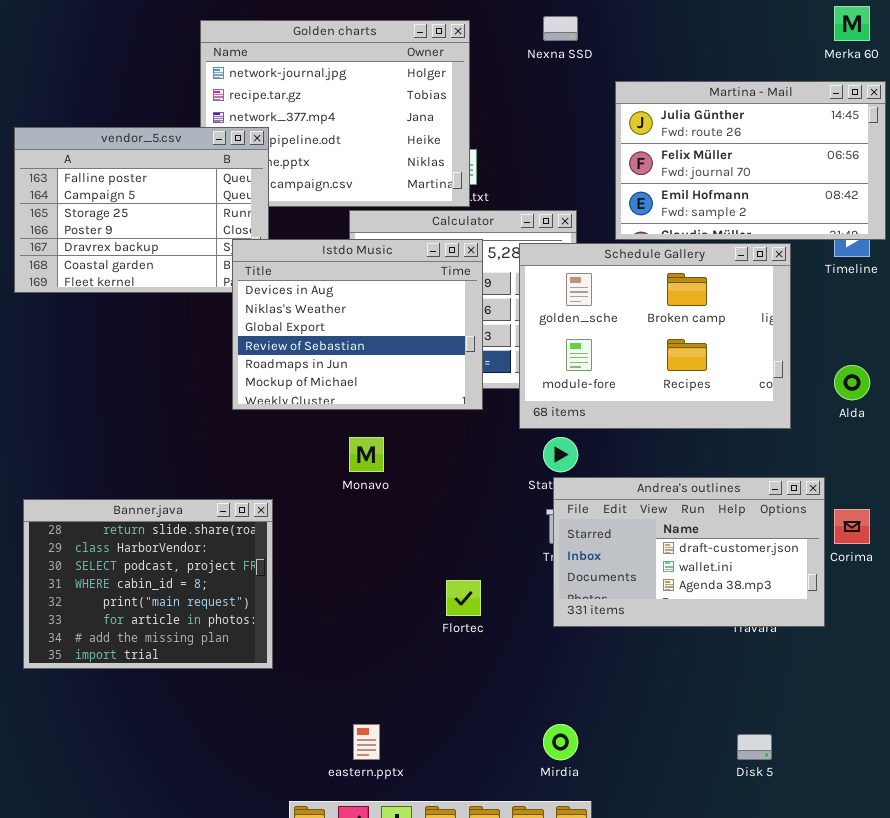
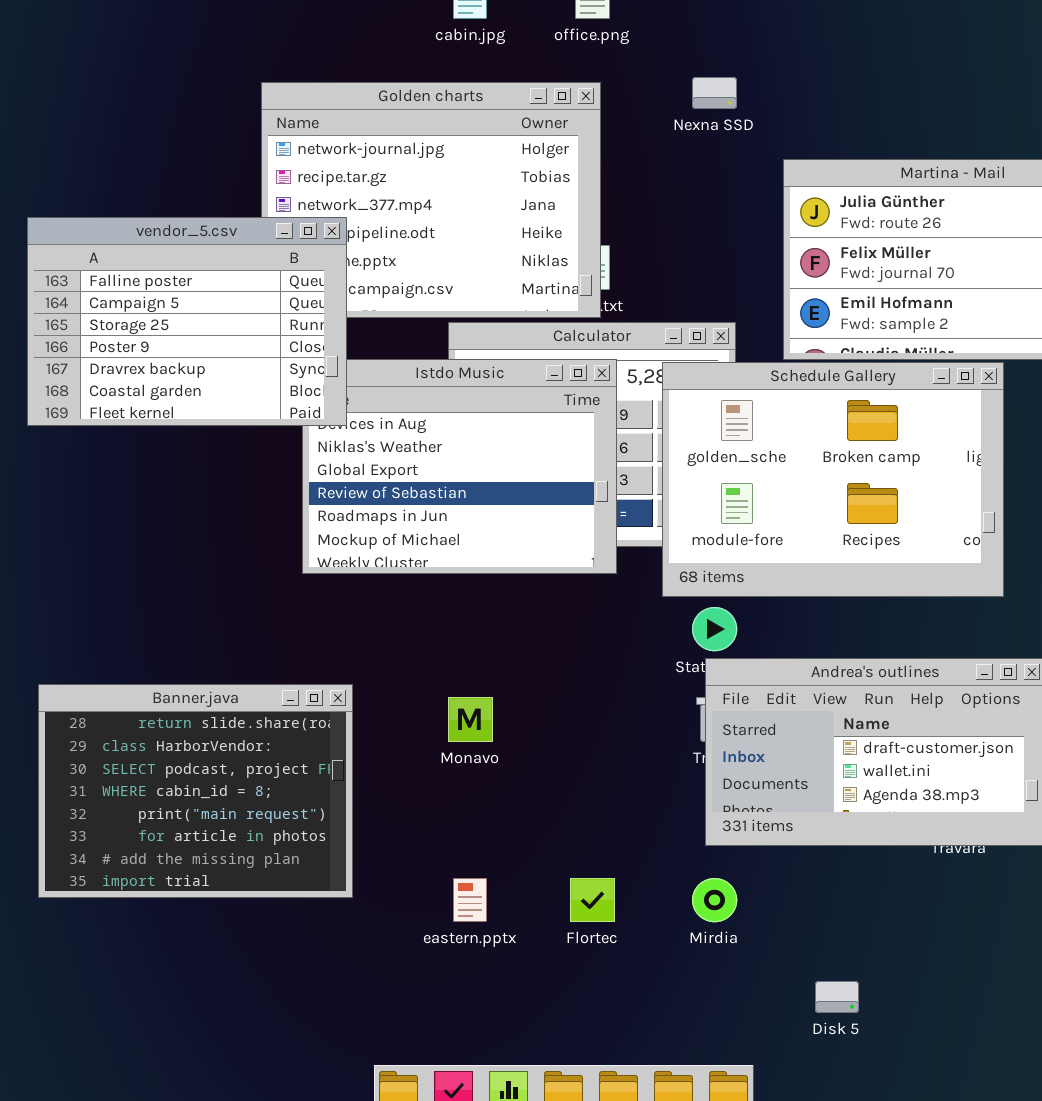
vendor_5.csv: [14,127,269,293] -> [27,217,347,426], raised
Monavo: [349,437,384,472] -> [448,697,493,742], moved
Flortec: [446,580,481,616] -> [570,878,615,922], moved
eastern.pptx: [353,724,380,760] -> [453,878,487,922], moved
Mirdia: [543,724,578,760] -> [692,878,737,922], moved
Disk 5: [737,734,772,760] -> [815,981,859,1013], moved

